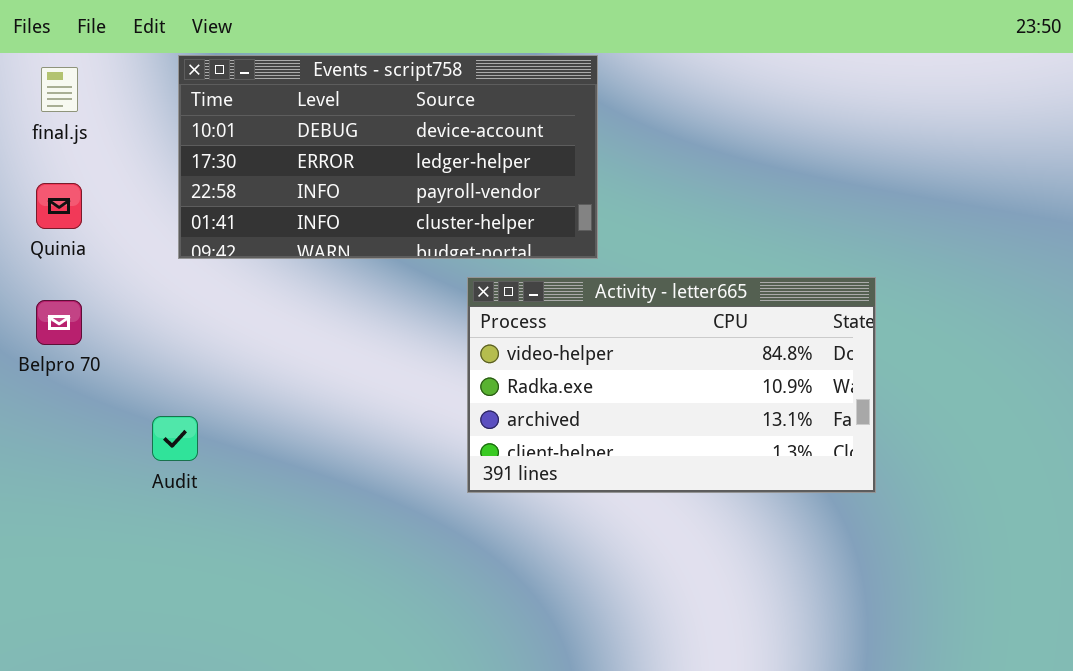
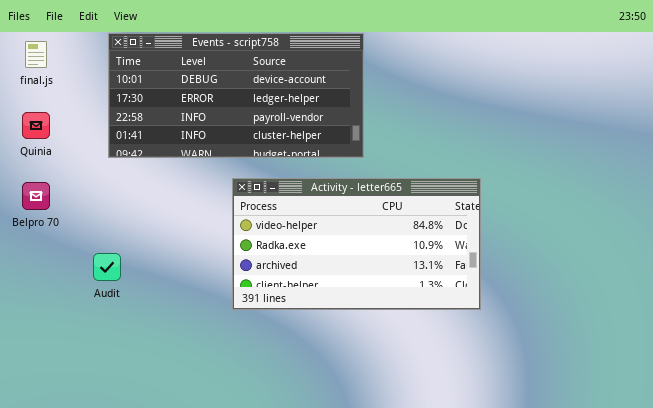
Activity - letter665: [467,277,876,493] -> [232,178,481,310], moved

